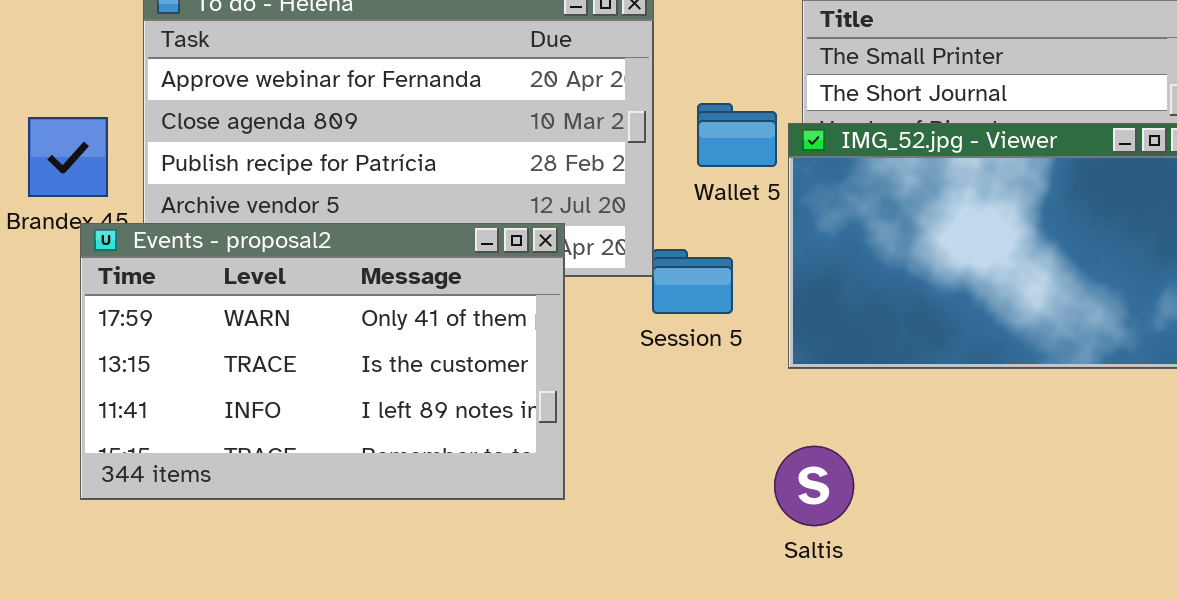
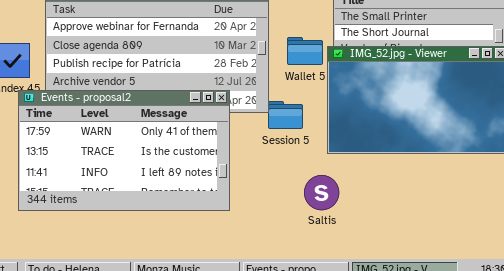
Saltis: [774,446,854,526] -> [304,175,339,210], moved

